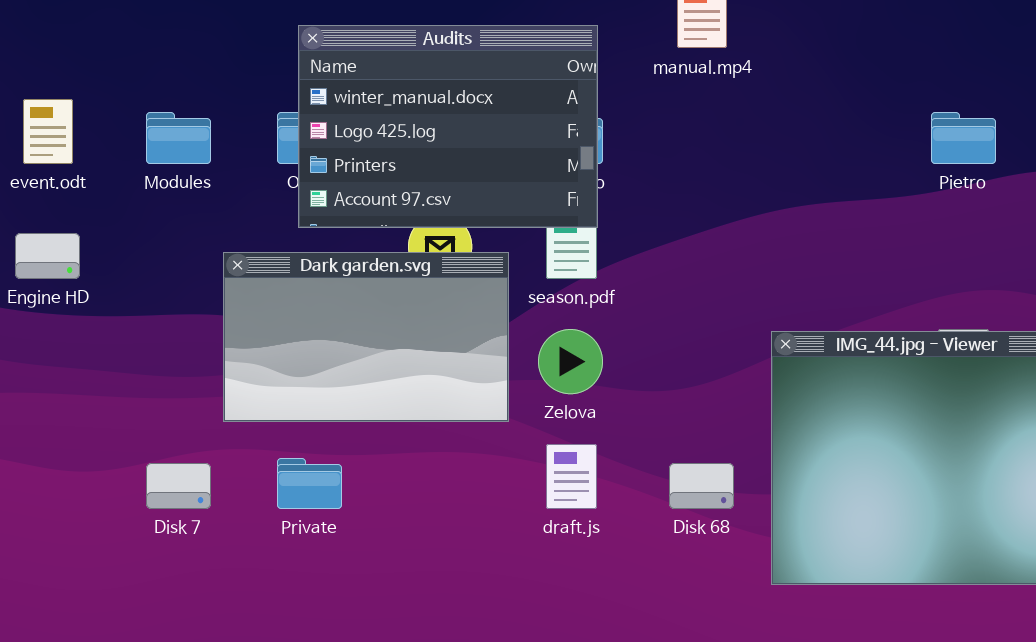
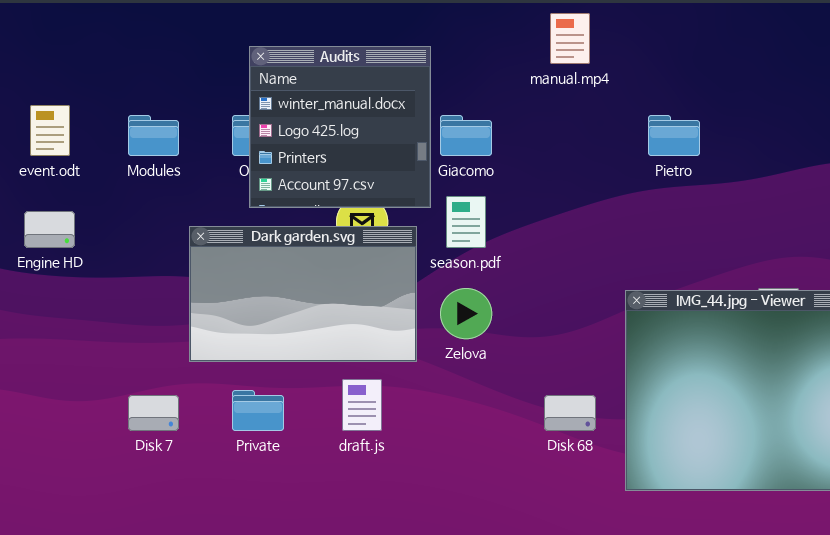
Audits: [298,25,598,228] -> [249,46,431,208], resized
Pietro: [931,112,996,164] -> [648,115,700,156], moved
draft.js: [546,444,597,509] -> [342,379,382,431], moved

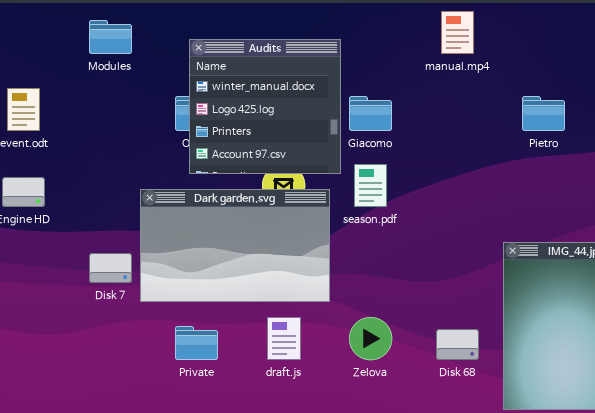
Modules: [128,115,179,156] -> [89,20,132,54], moved
Zelova: [440,288,492,339] -> [349,317,392,360], moved
Disk 7: [128,395,179,431] -> [89,253,132,283], moved

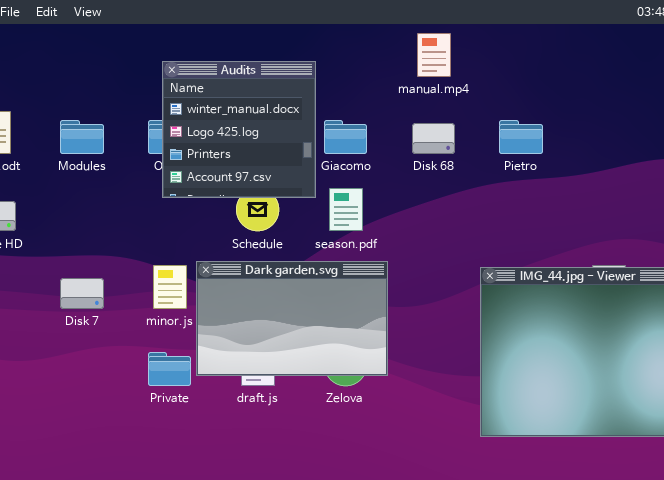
Modules: [89,20,132,54] -> [60,120,104,154], moved
Dark garden.svg: [140,189,330,302] -> [196,261,388,376], moved
Disk 68: [436,329,479,360] -> [412,123,455,154], moved

